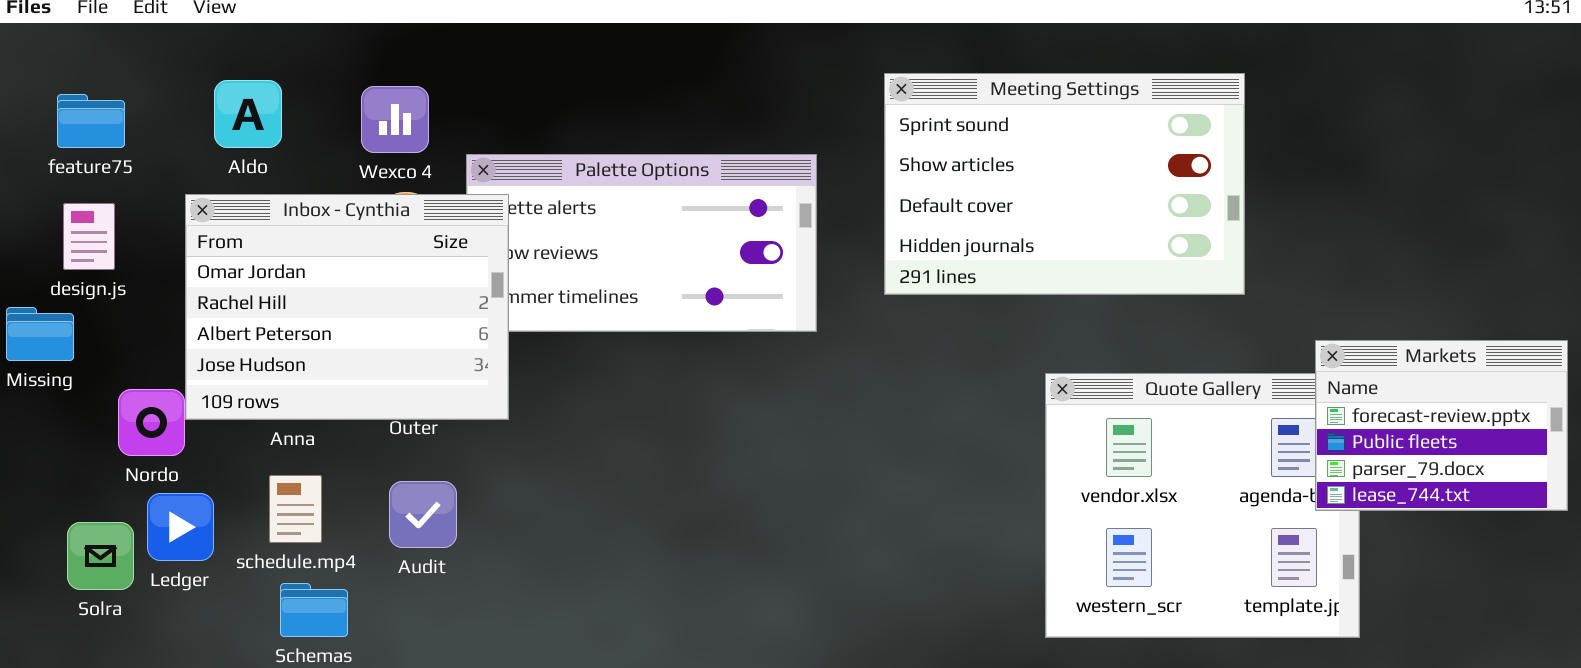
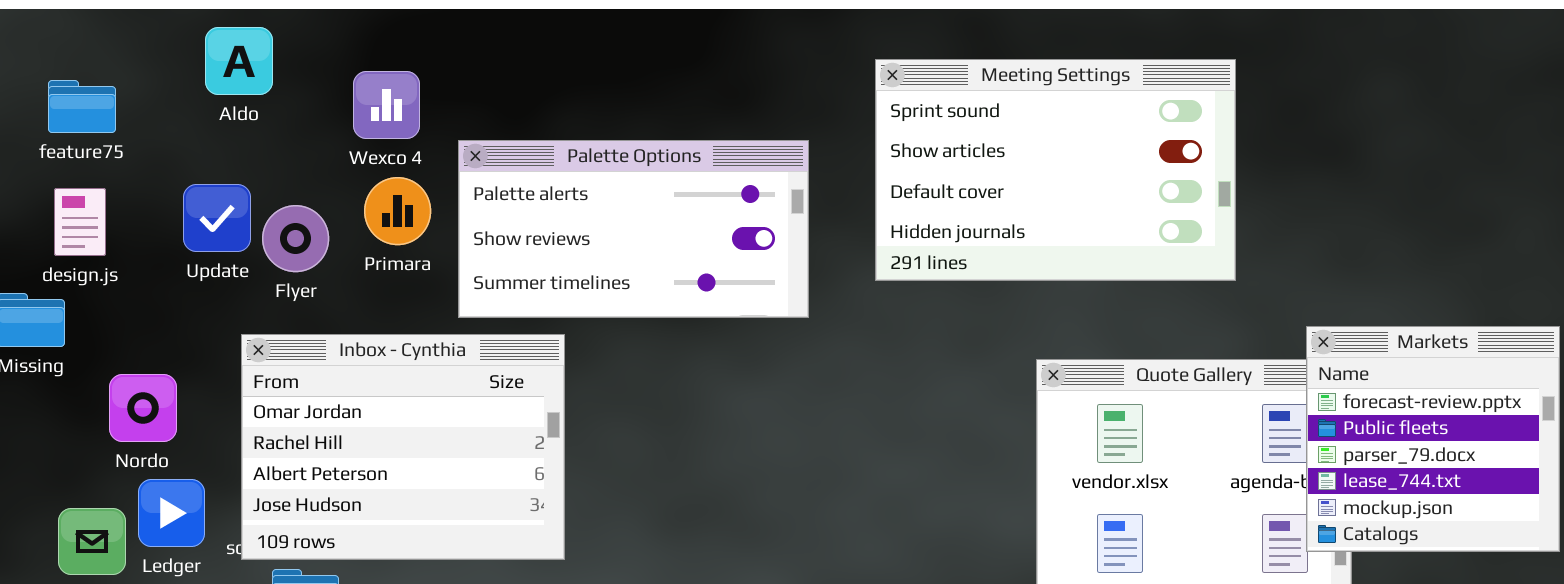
Aldo: [214,80,282,148] -> [205,27,273,95], moved
Inbox - Cynthia: [185,194,509,420] -> [241,334,565,560], moved
Markets: [1315,340,1568,511] -> [1306,326,1560,552], resized

